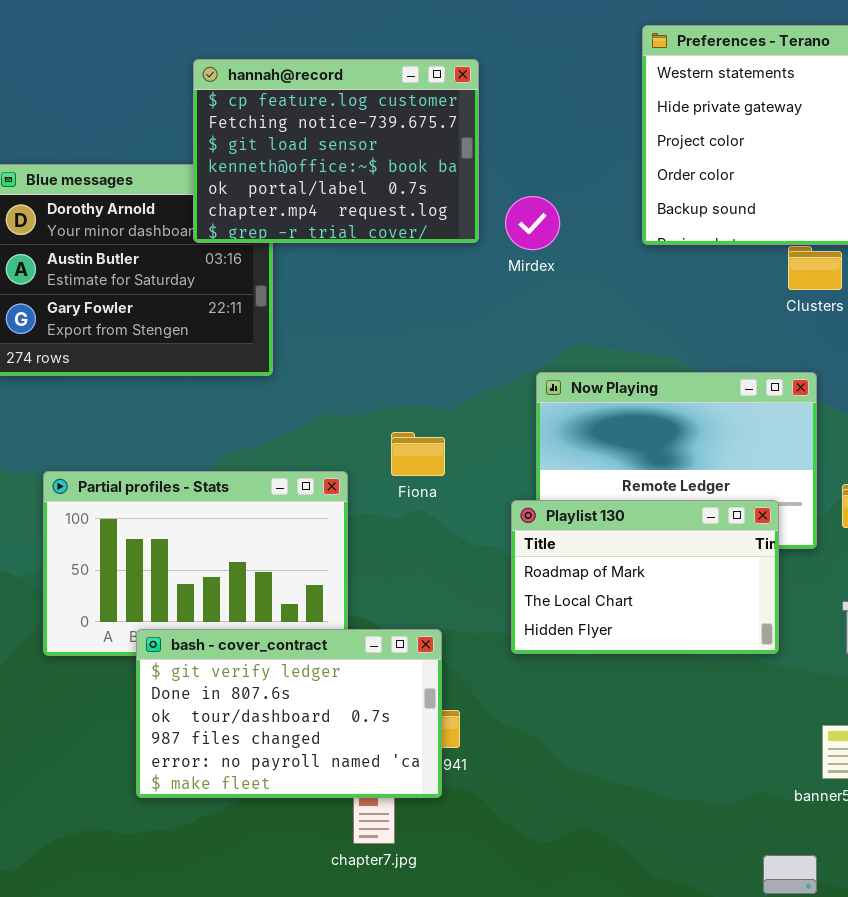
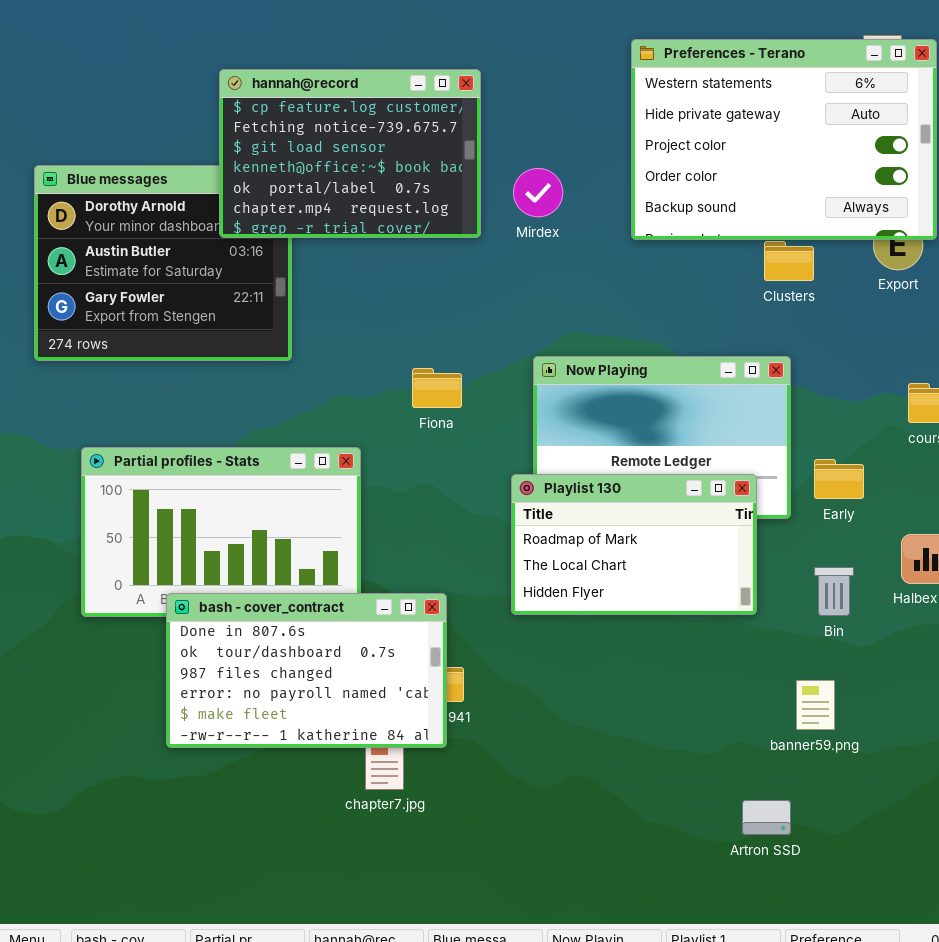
Mirdex: [505,196,560,250] -> [513,168,563,217], moved
Fiona: [391,432,445,476] -> [412,368,462,408], moved
bash - cover_contract: [136,629,442,798] -> [166,593,447,748], scrolled down 1 row

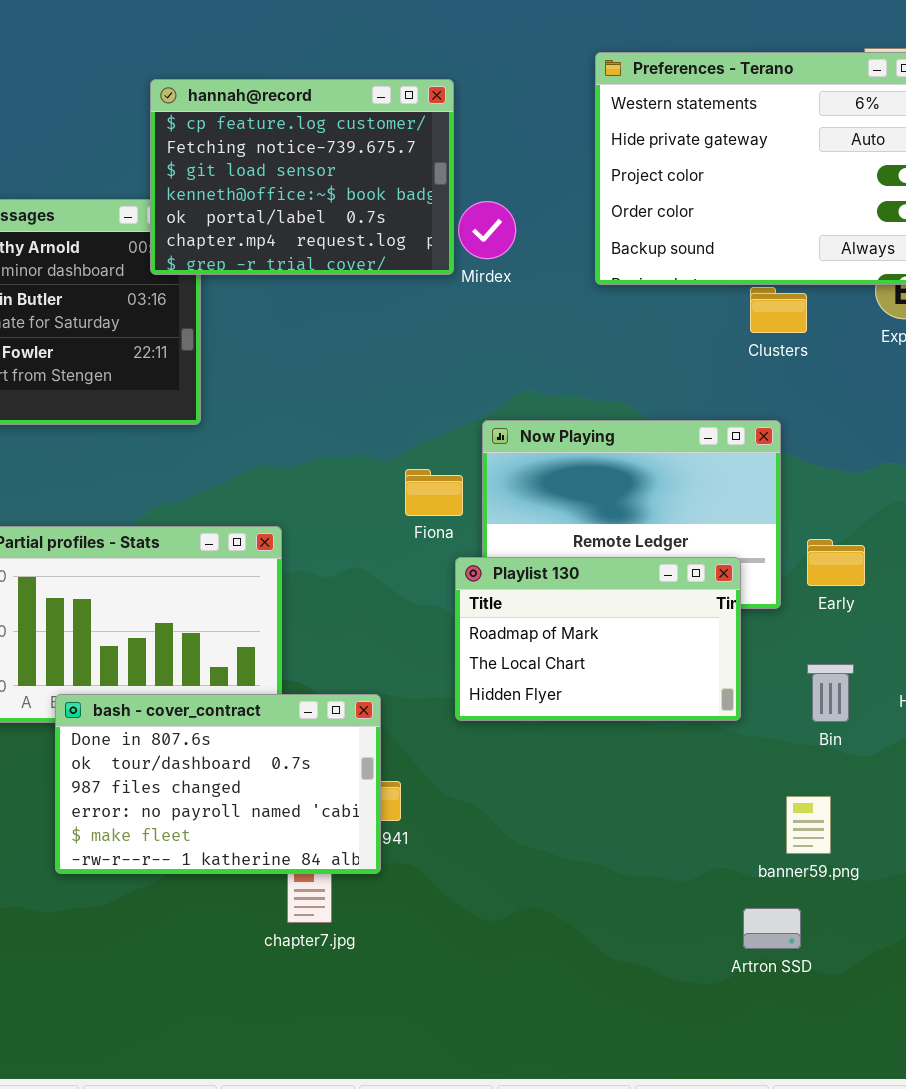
hannah@record: [219,69,481,238] -> [150,79,454,275], moved
Fiona: [412,368,462,408] -> [405,469,463,516], moved
Artron SSD: [742,800,791,835] -> [743,908,801,949], moved

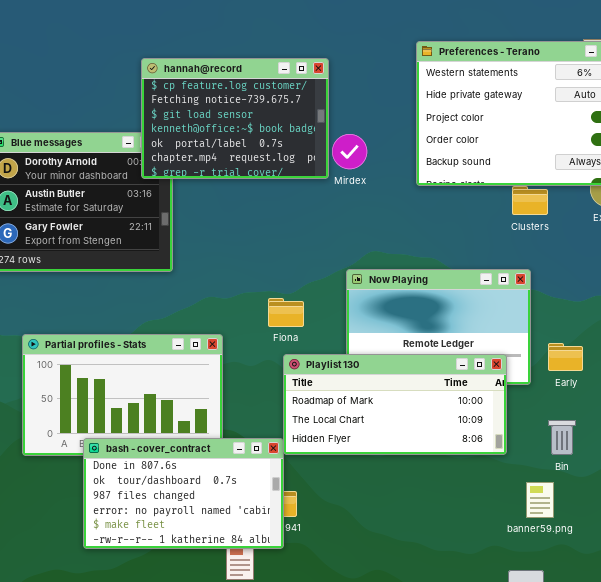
Fiona: [405,469,463,516] -> [268,298,304,327], moved
Playlist 130: [455,557,741,721] -> [283,354,507,455], resized
banner59.png: [786,796,831,854] -> [526,482,554,518], moved

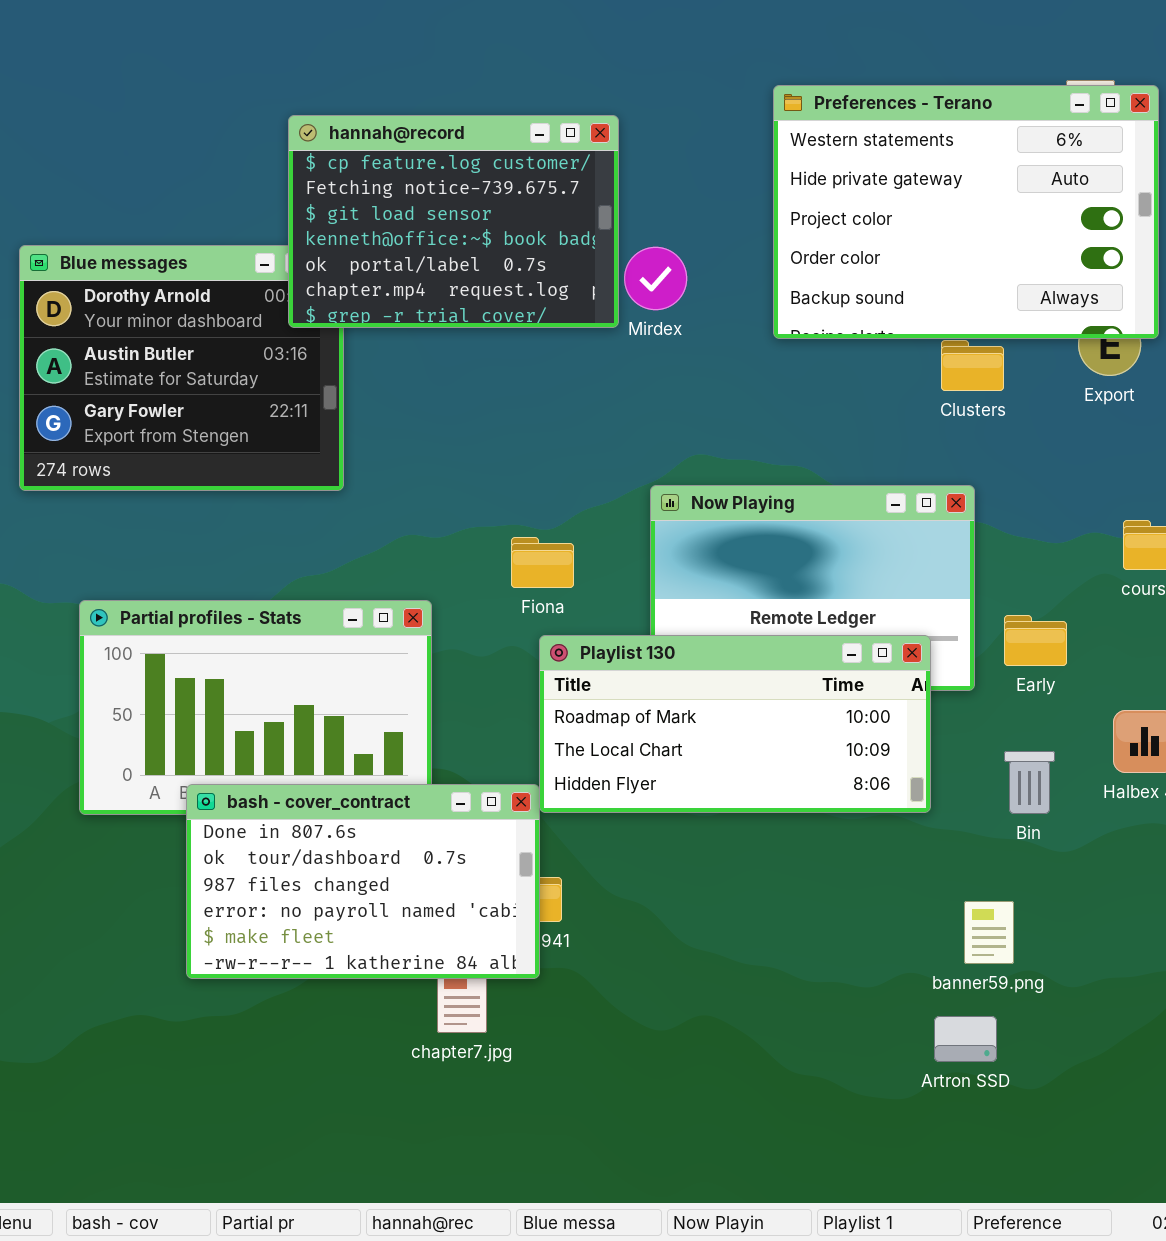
banner59.png: [526,482,554,518] -> [964,901,1014,964], moved

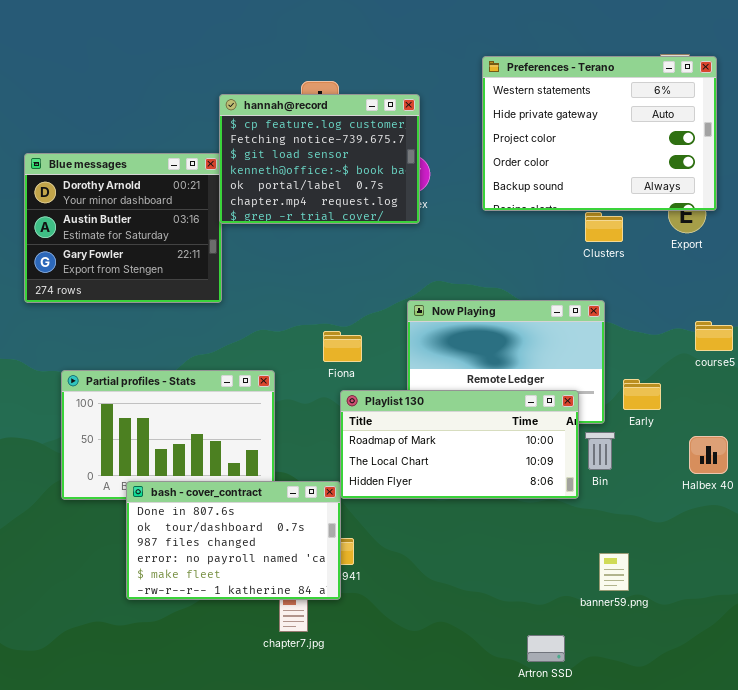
hannah@record: [288,115,619,328] -> [219,94,420,224], moved
Bin: [1004,751,1055,814] -> [585,432,615,470], moved
Artron SSD: [934,1016,997,1062] -> [527,635,565,662], moved

